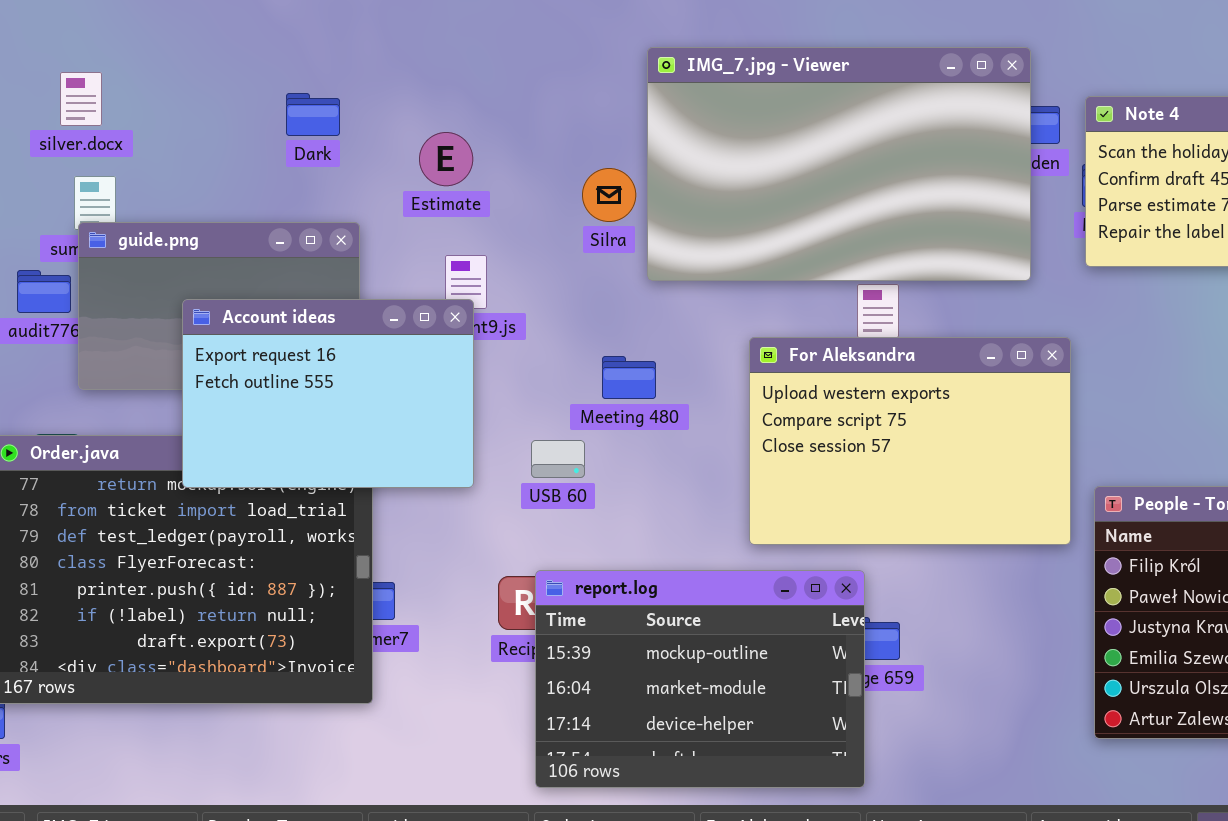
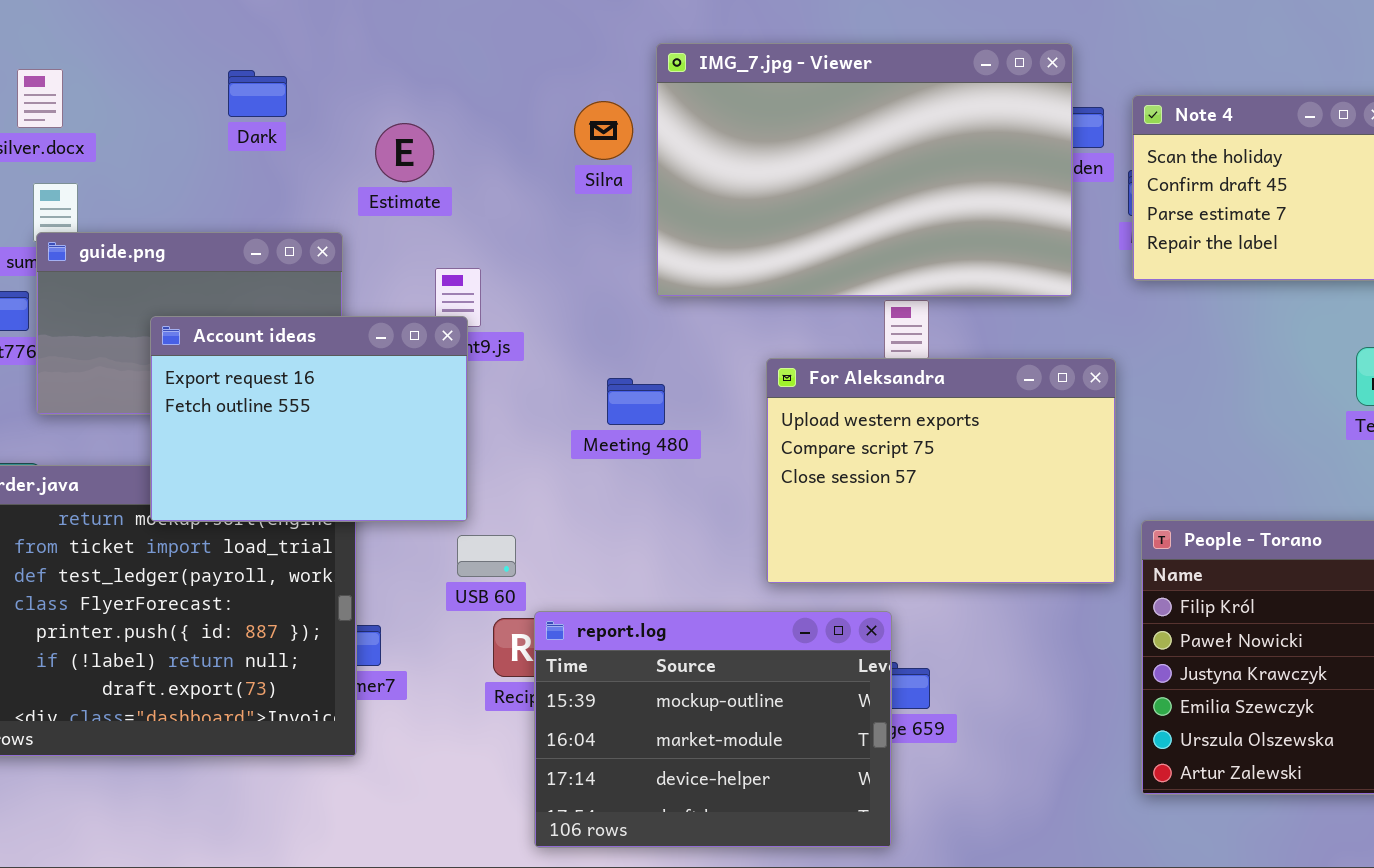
Dark: [286,93,340,136] -> [228,70,287,117], moved
Estimate: [419,132,473,186] -> [375,123,434,182], moved
Silra: [582,168,636,222] -> [574,101,633,160], moved
USB 60: [531,440,585,478] -> [457,535,516,577], moved

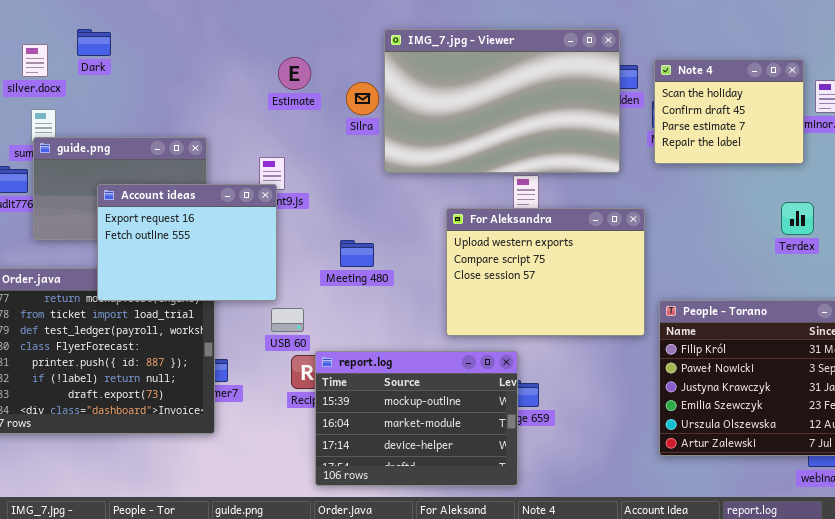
Dark: [228,70,287,117] -> [77,29,111,56], moved
Silra: [574,101,633,160] -> [346,82,379,115], moved
Estimate: [375,123,434,182] -> [278,57,311,90], moved
Meeting 480: [607,378,665,425] -> [340,240,374,267], moved

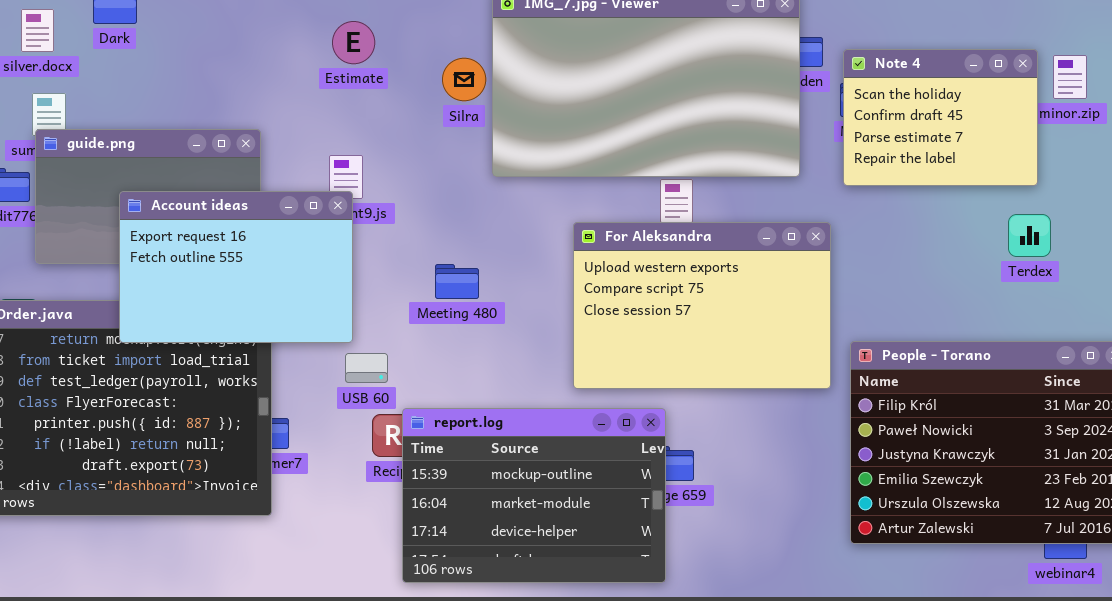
Estimate: [278,57,311,90] -> [332,21,375,64], moved
Note 4: [654,59,804,164] -> [843,49,1038,186], moved

